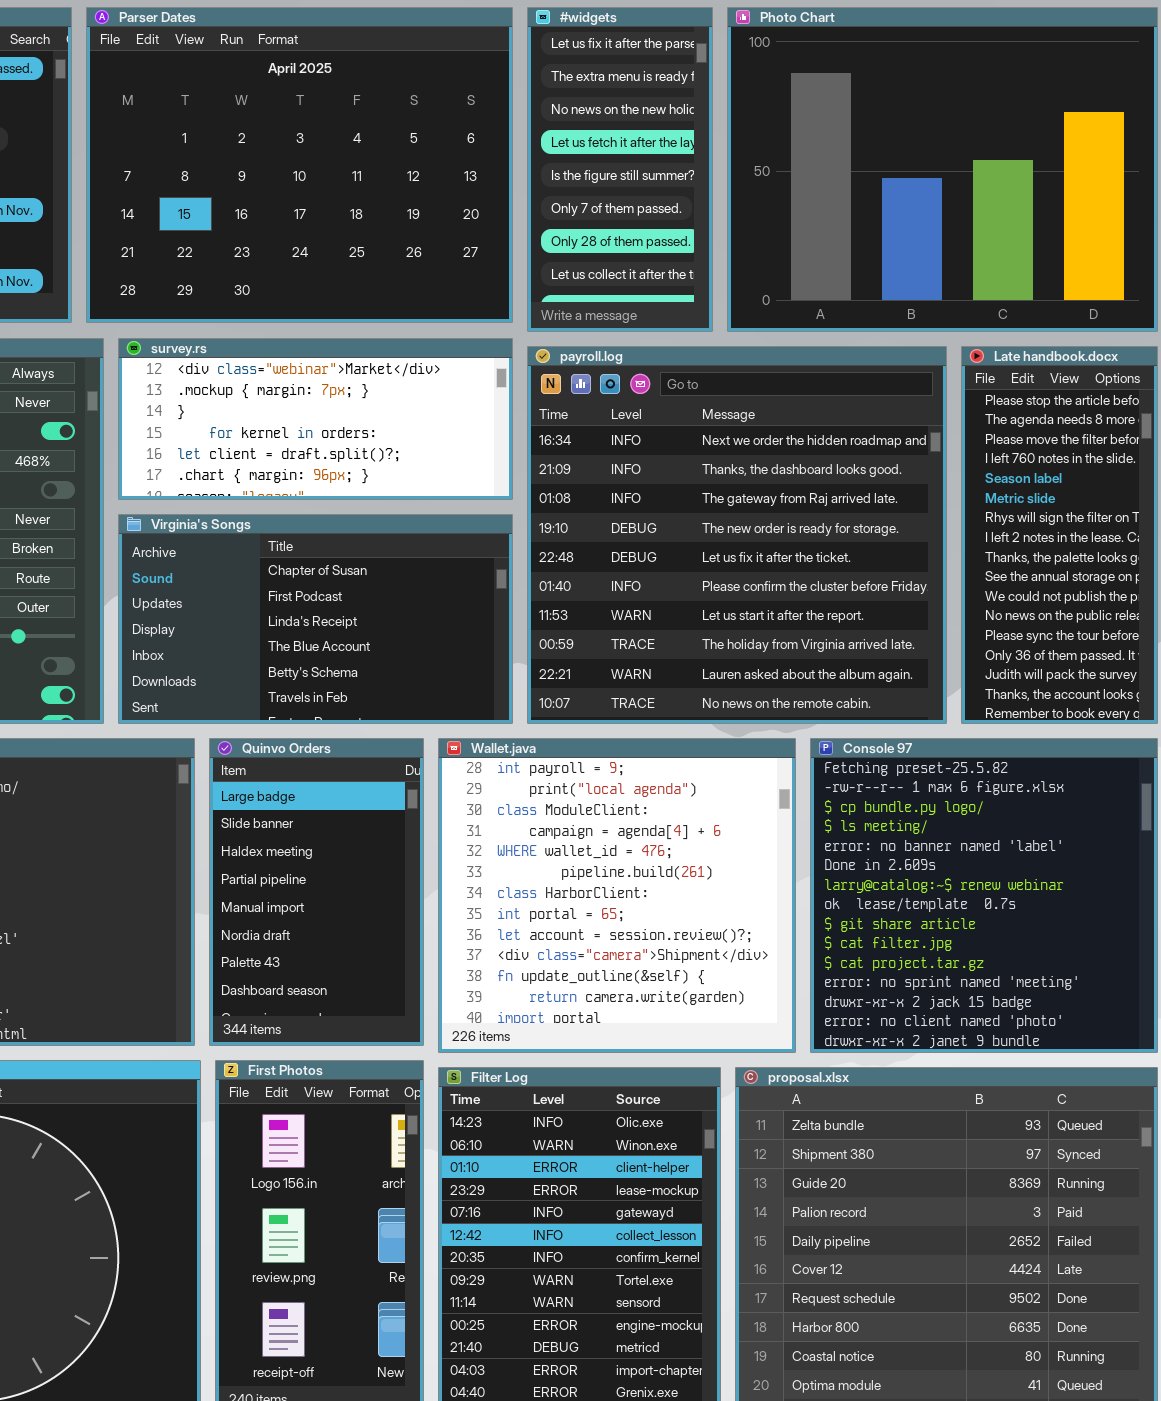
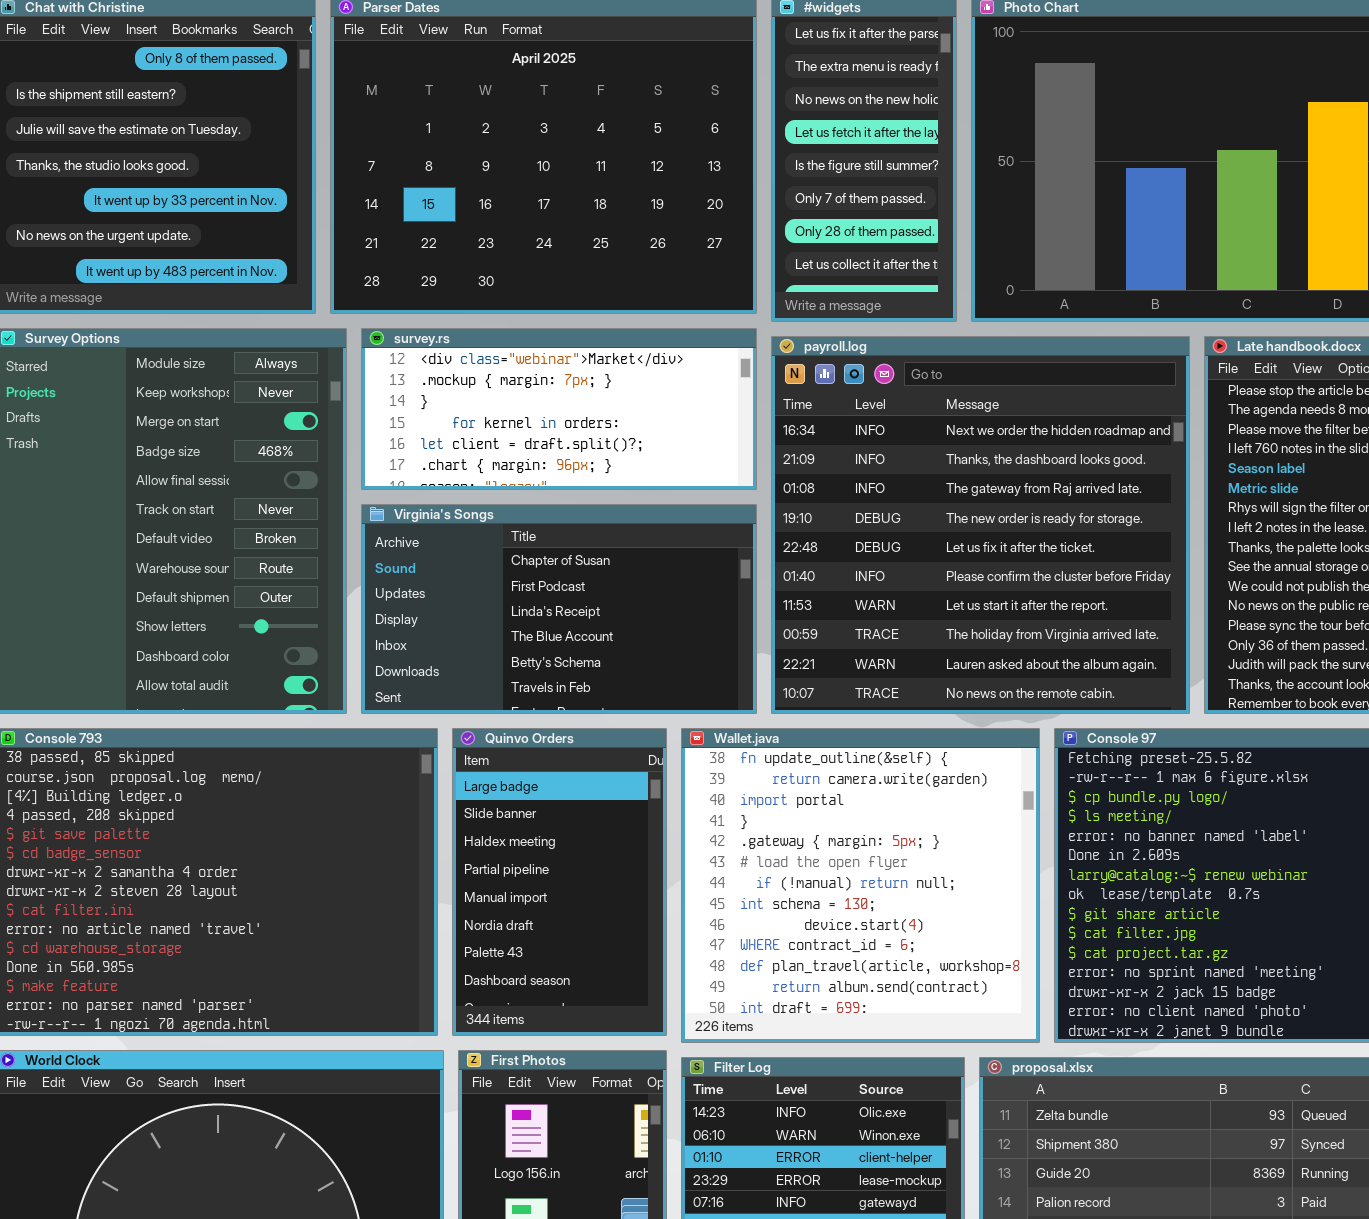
Wallet.java: [438,738,796,1053] -> [681,728,1040,1043], scrolled down 10 rows

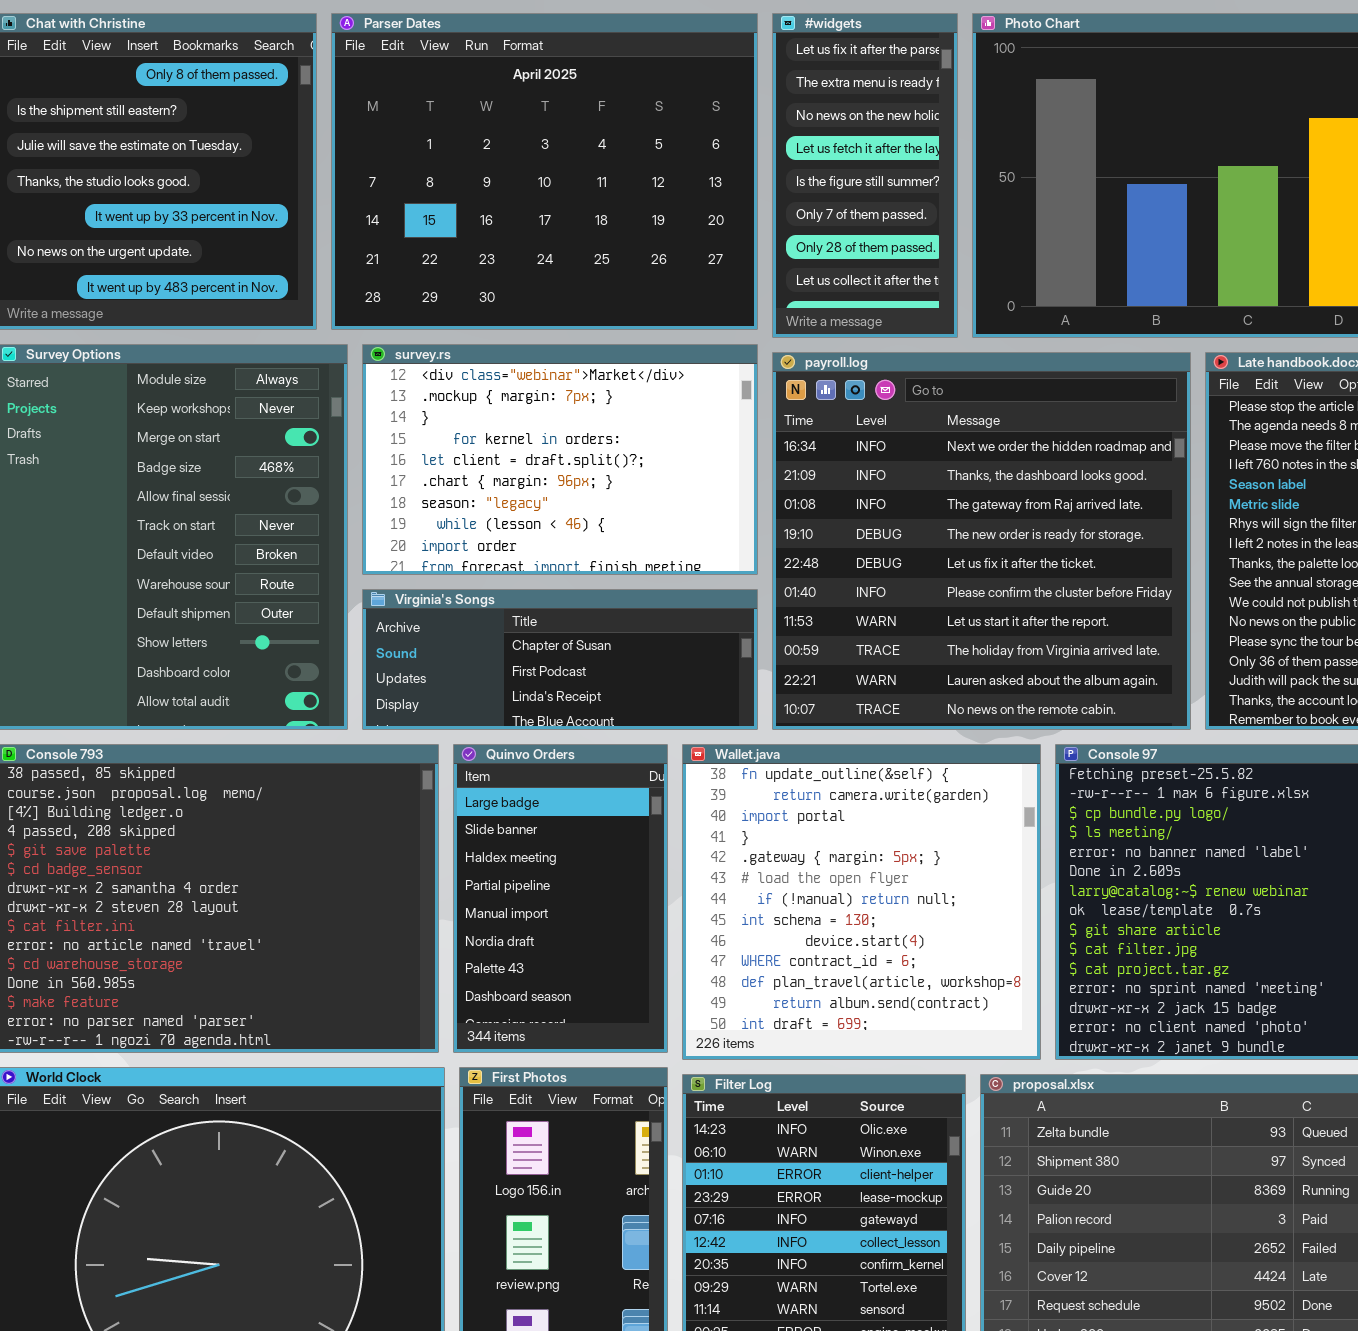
survey.rs: [361,328,757,490] -> [362,344,758,575], resized
Virginia's Songs: [361,504,757,714] -> [362,589,758,730], resized

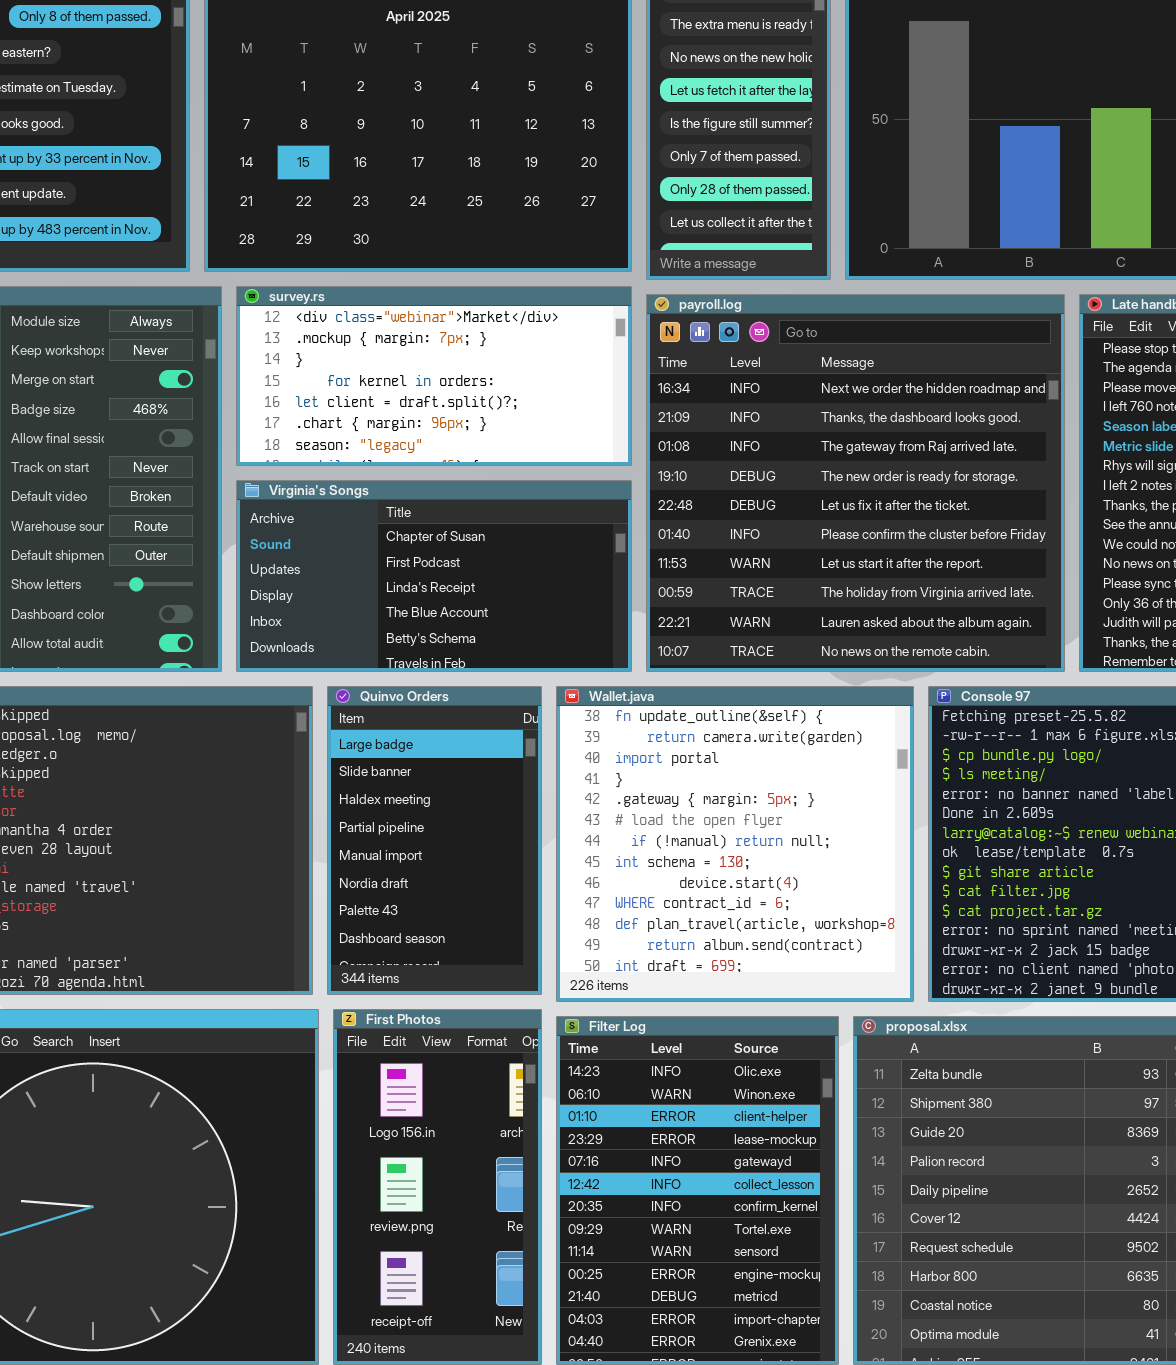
survey.rs: [362,344,758,575] -> [236,286,632,466], resized
Virginia's Songs: [362,589,758,730] -> [236,480,632,672], resized

